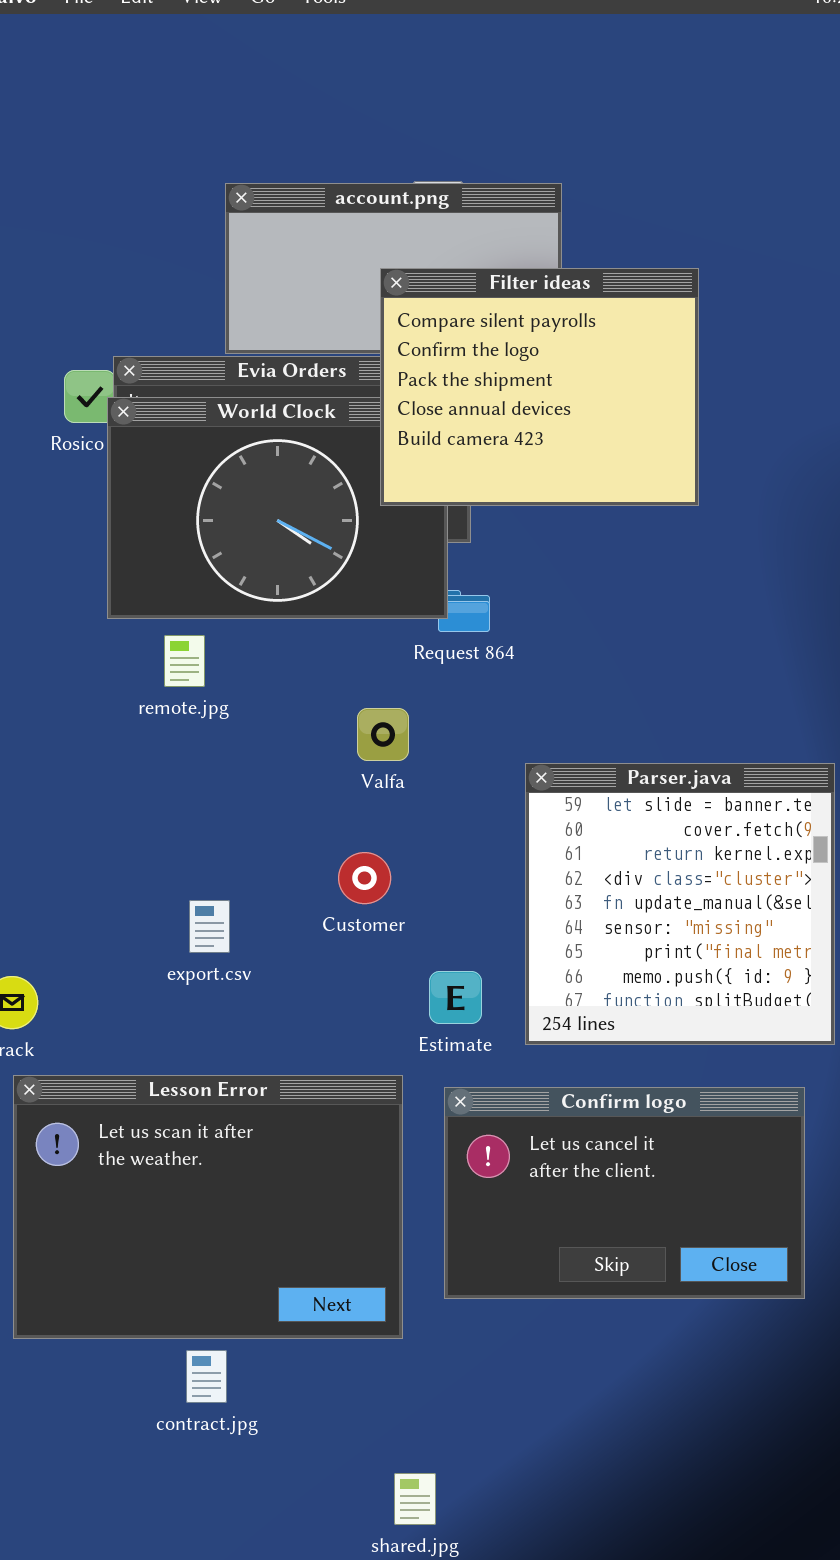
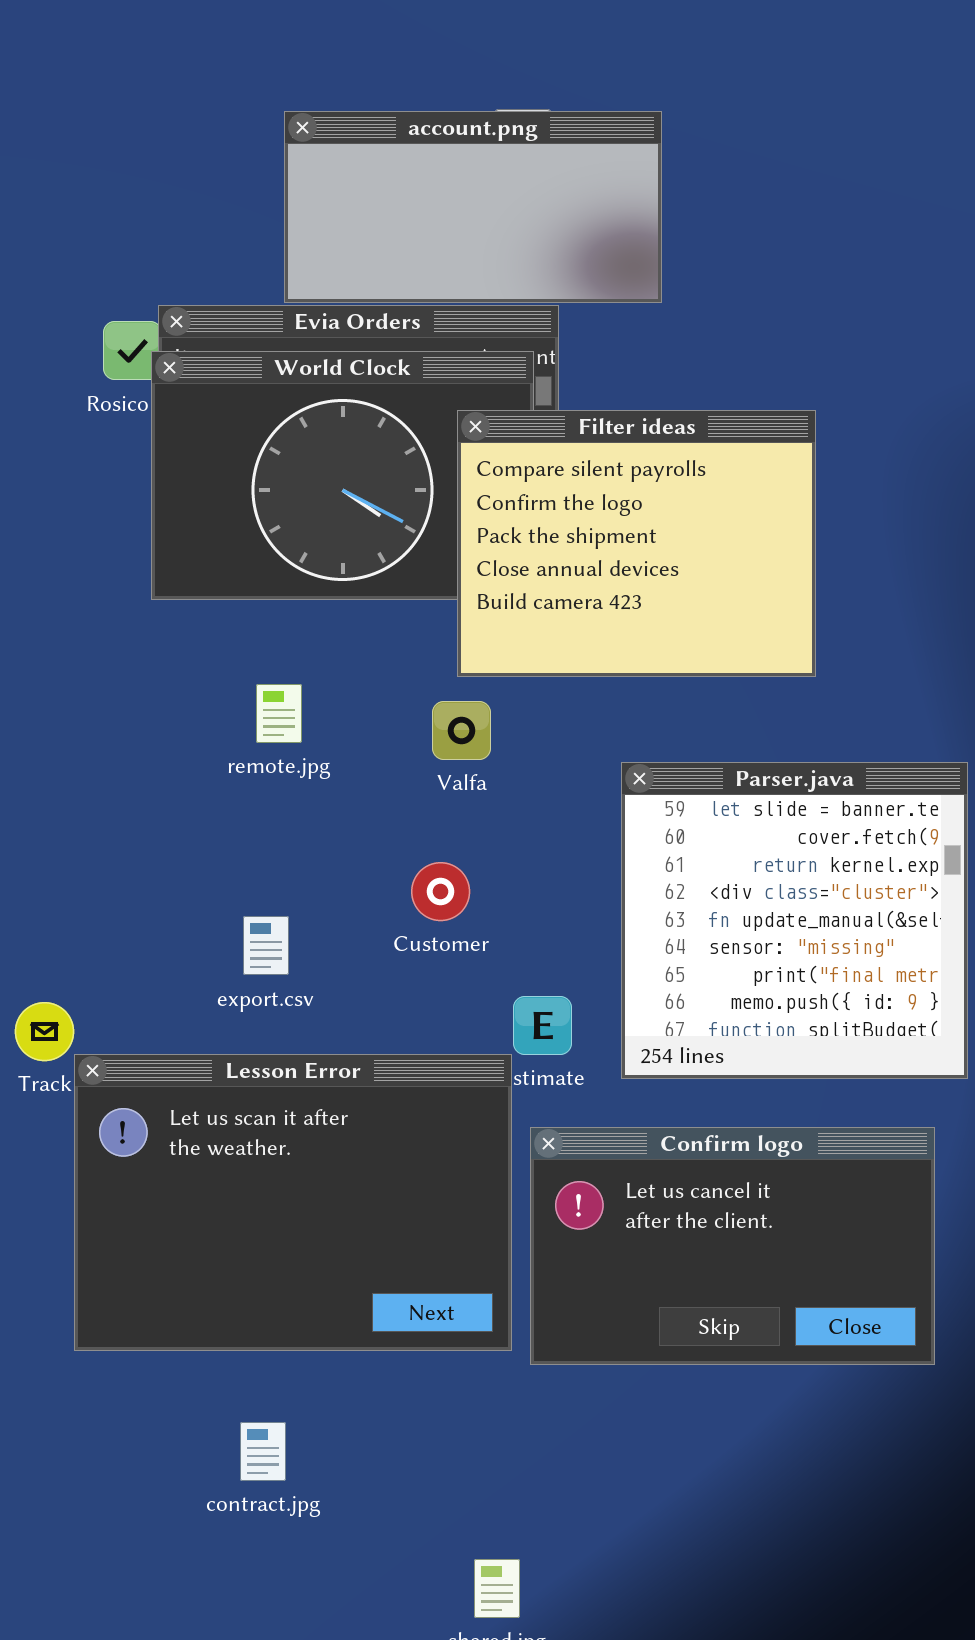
Filter ideas: [380,268,699,506] -> [457,410,816,677], moved
remote.jpg: [164,635,205,687] -> [256,684,302,743], moved
Lesson Error: [13,1075,403,1339] -> [74,1054,512,1351], moved

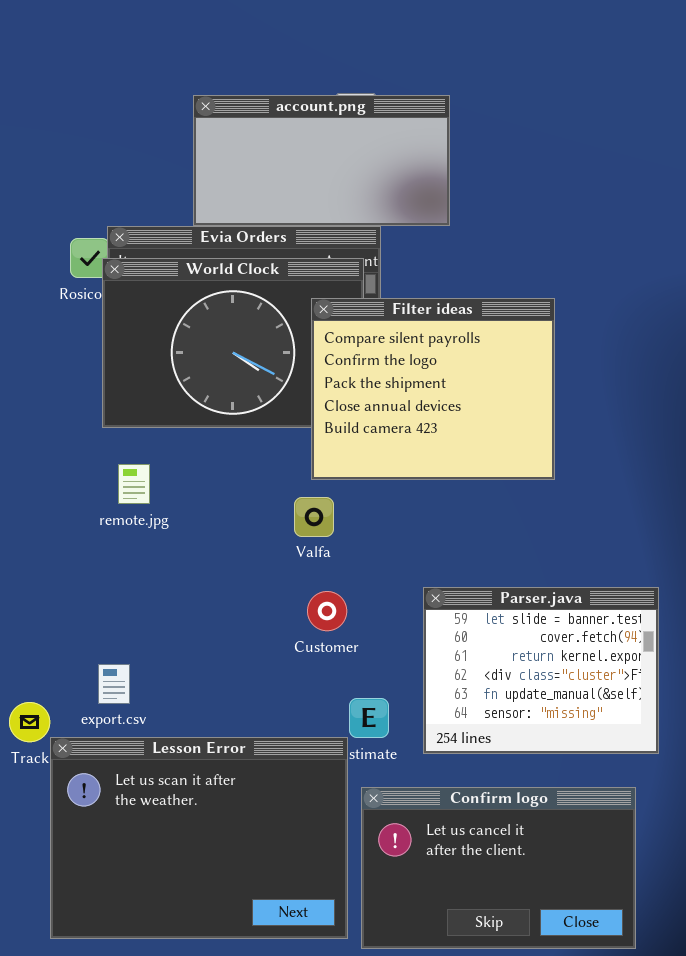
remote.jpg: [256,684,302,743] -> [118,464,150,504], moved
Parser.java: [621,762,968,1079] -> [423,587,659,754], resized
Customer: [411,862,470,921] -> [307,591,347,631], moved
export.csv: [243,916,289,975] -> [98,664,130,704], moved

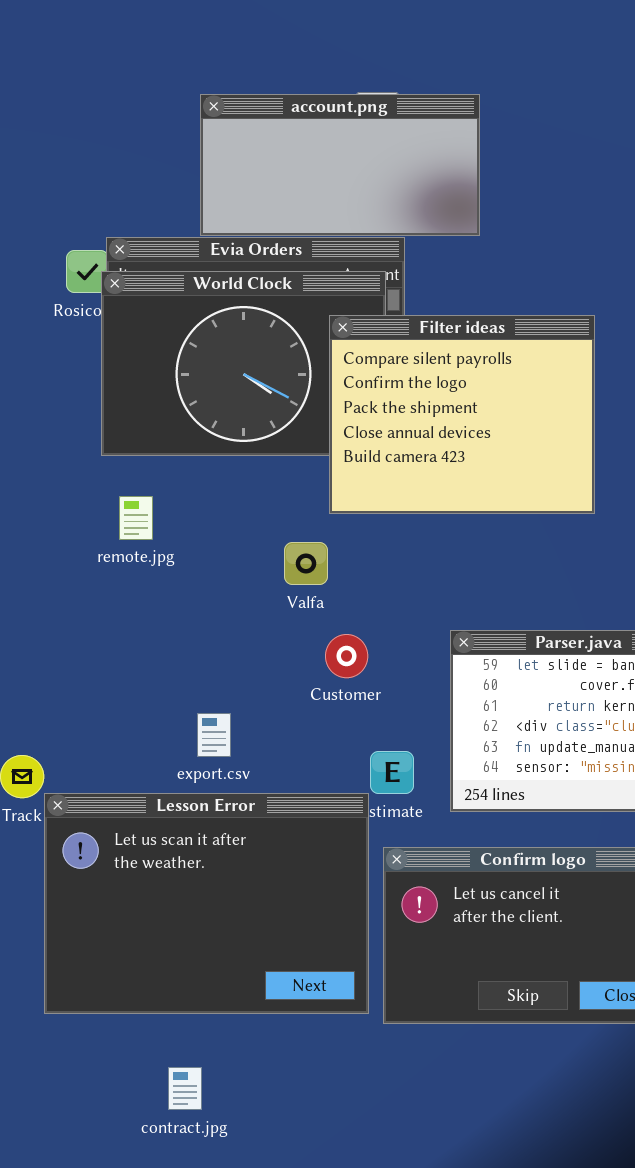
Valfa: [294,497,334,537] -> [284,542,328,585], moved
export.csv: [98,664,130,704] -> [197,713,231,757], moved

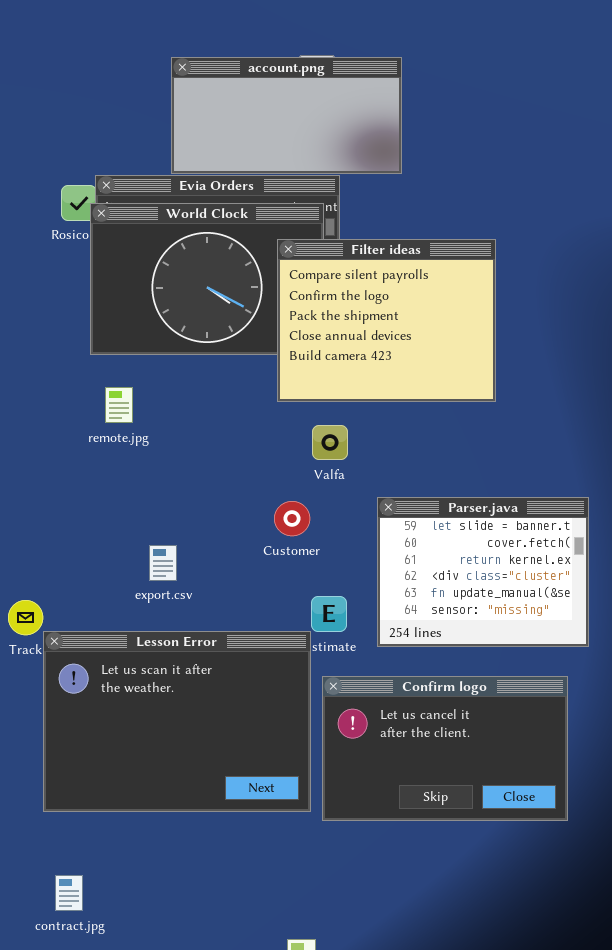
Valfa: [284,542,328,585] -> [312,425,348,460], moved
export.csv: [197,713,231,757] -> [149,545,177,581], moved
contract.jpg: [168,1067,202,1110] -> [55,875,83,911], moved

